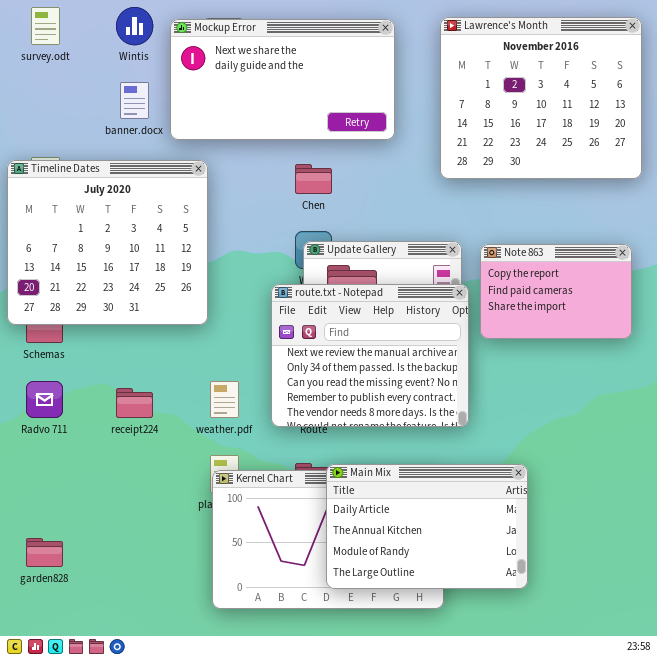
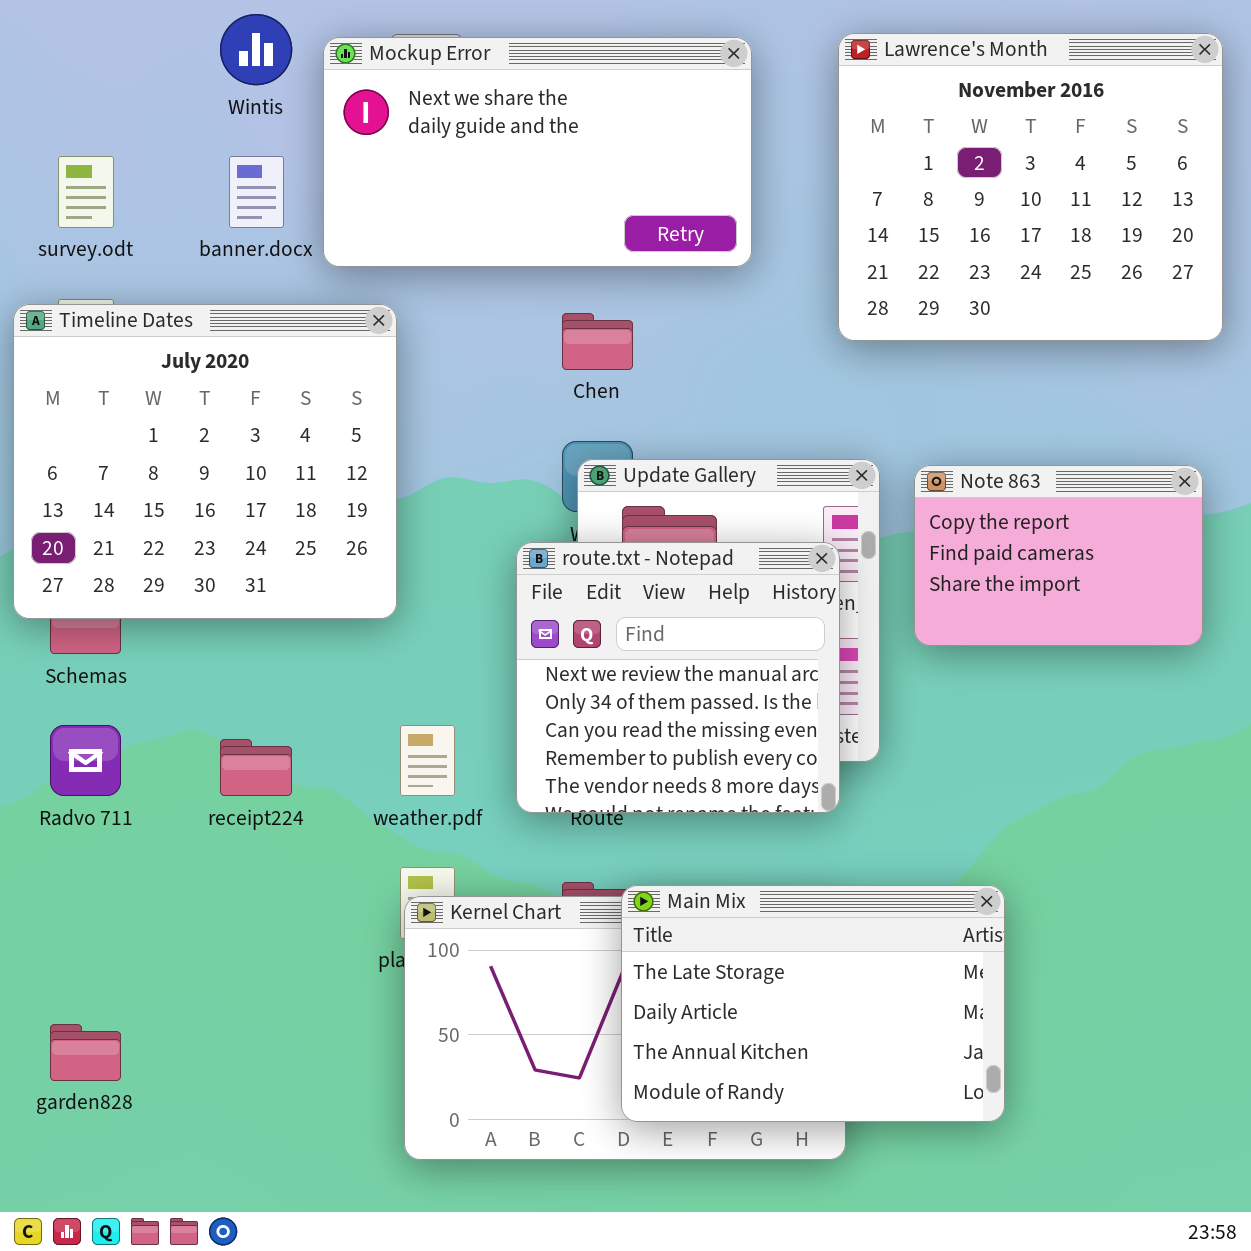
survey.odt: [31,7,60,45] -> [58,156,114,228], moved
route.txt - Notepad: [271,284,469,427] -> [516,542,840,813], resized
Main Mix: [326,464,528,589] -> [621,885,1005,1122], scrolled up 1 row

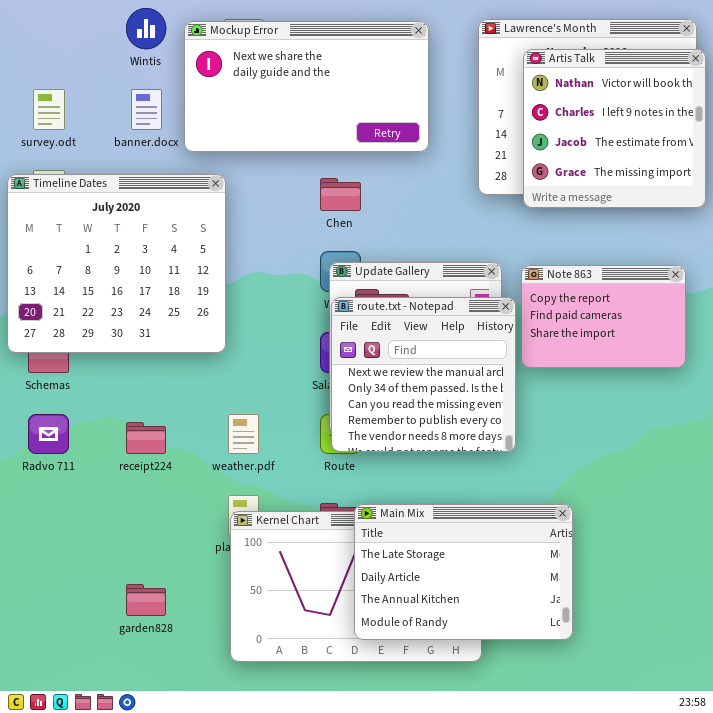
Artis Talk: none -> [523,49,706,208], opened
route.txt - Notepad: [516,542,840,813] -> [331,297,516,452], moved
garden828: [50,1024,121,1081] -> [126,584,166,616], moved

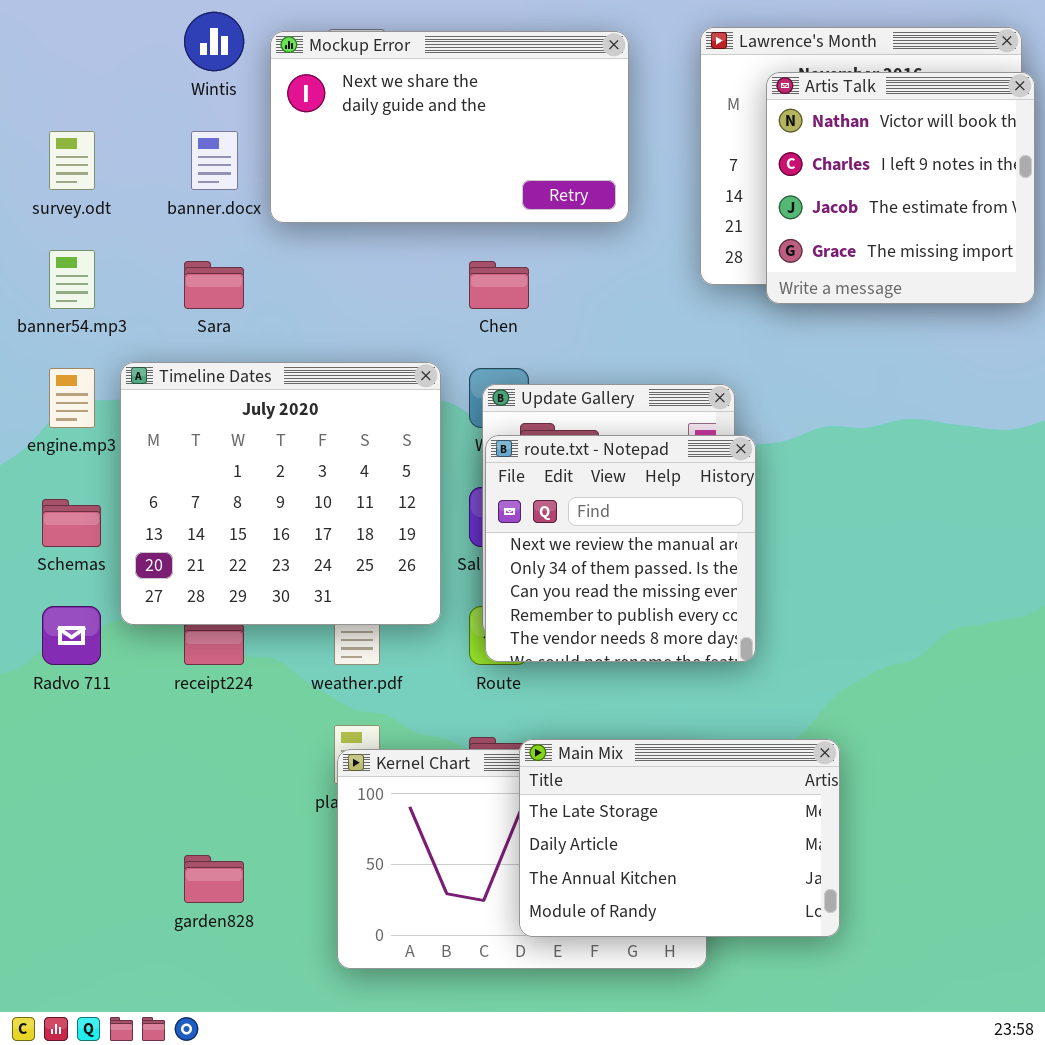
Timeline Dates: [7,174,226,353] -> [120,362,441,625], moved
Note 863: [521,265,686,368] -> none, closed

